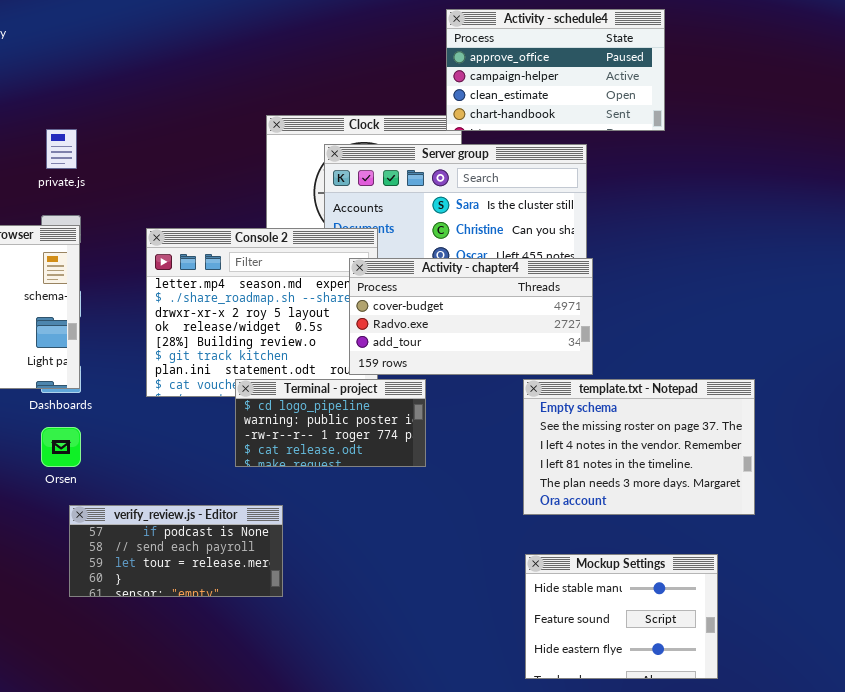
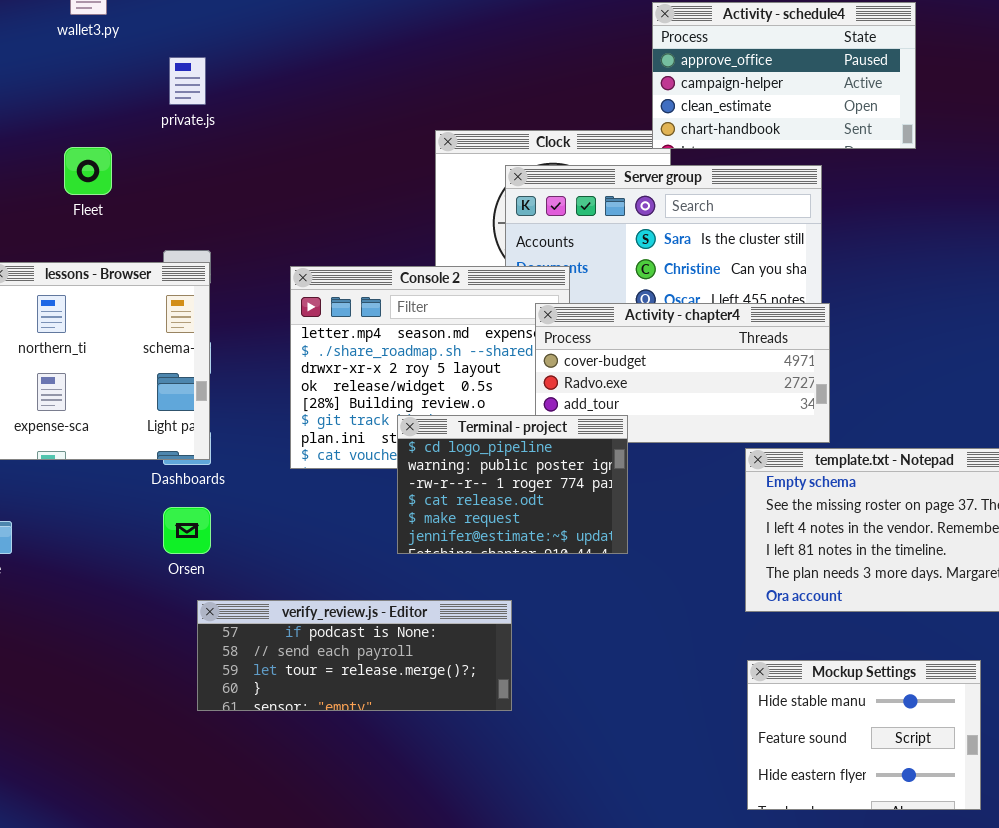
private.js: [46,129,77,169] -> [169,57,206,105], moved
Terminal - project: [235,379,426,467] -> [397,415,628,554], resized
verify_review.js - Editor: [69,505,283,597] -> [197,600,512,711], resized

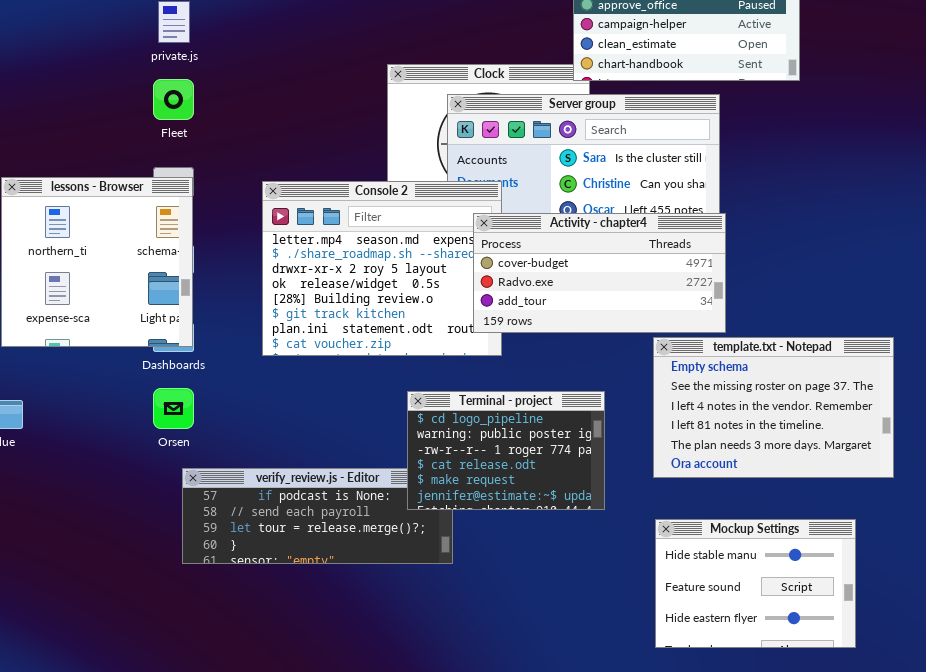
Fleet: [64,147,112,195] -> [153,79,194,120], moved
Terminal - project: [397,415,628,554] -> [407,391,605,510], moved

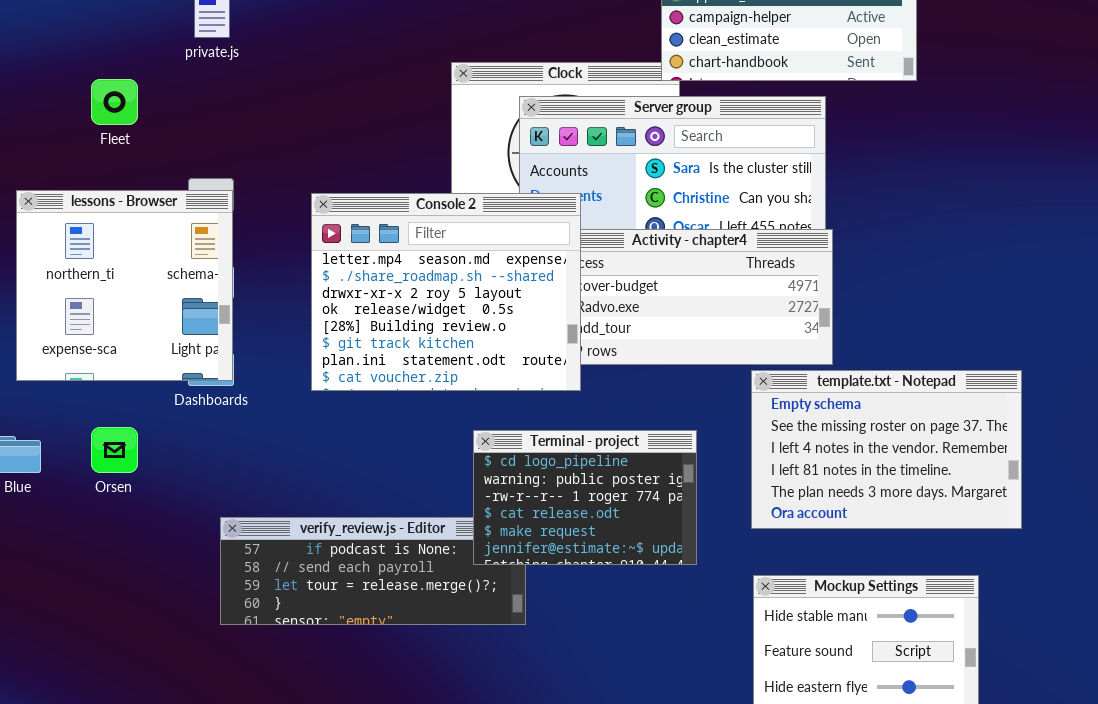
Fleet: [153,79,194,120] -> [91,79,138,125], moved
Console 2: [262,181,502,356] -> [311,193,581,391], raised
Orsen: [153,388,194,429] -> [91,427,138,473], moved

